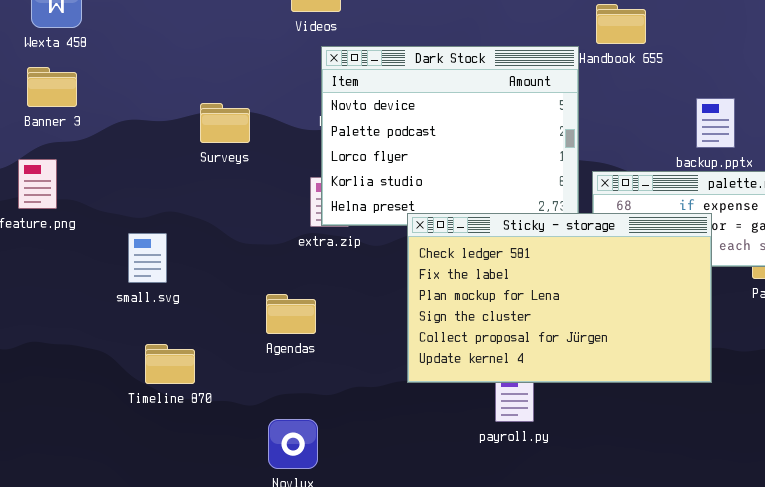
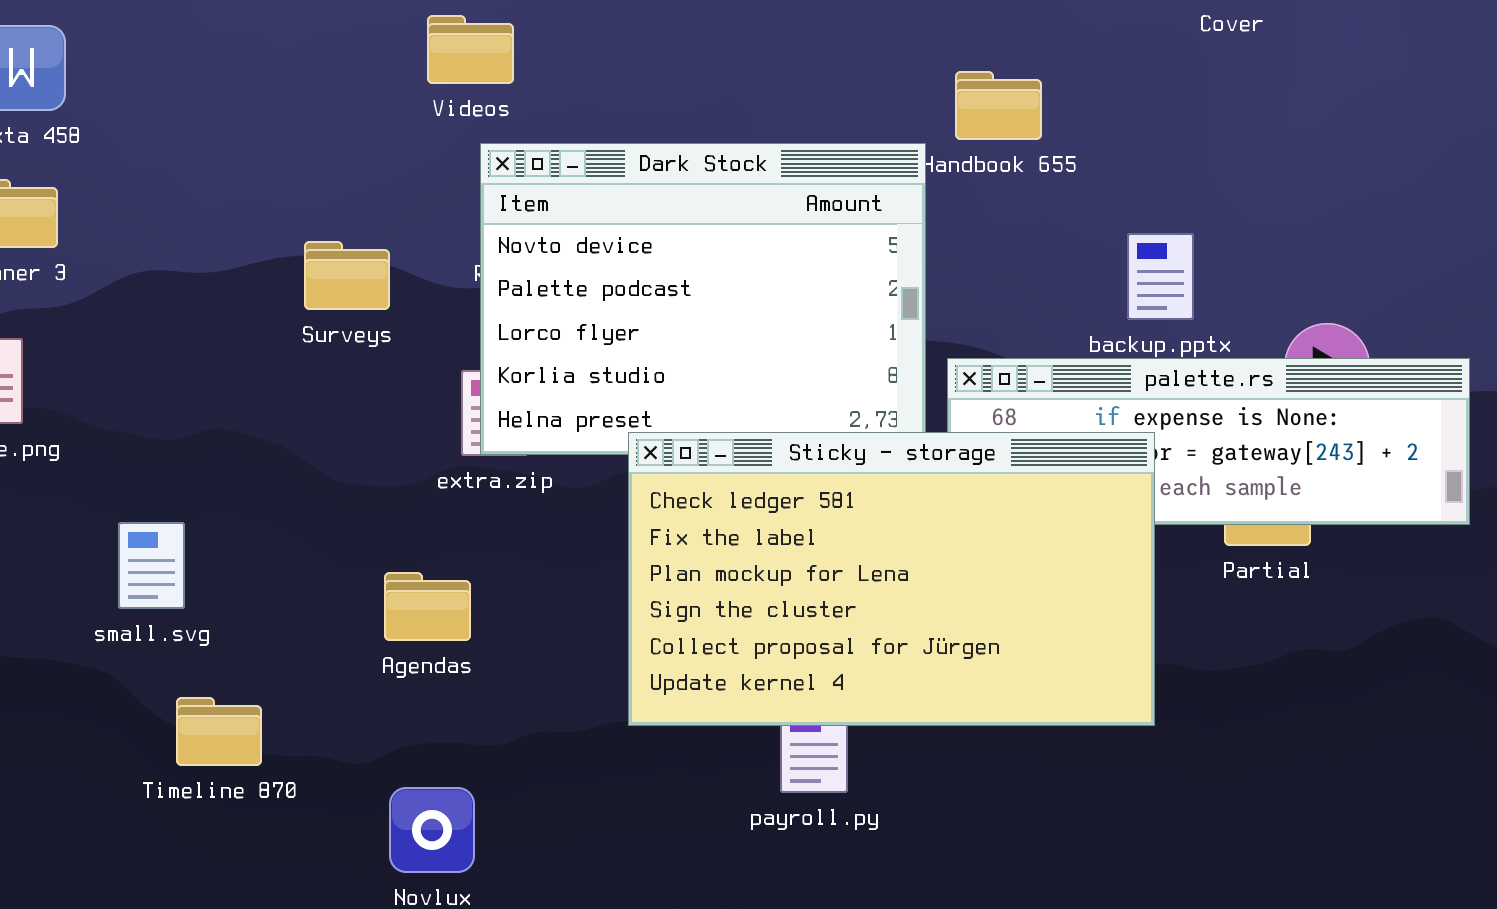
Surveys: [200,103,250,143] -> [304,241,390,310], moved
small.svg: [128,233,167,283] -> [118,522,185,609], moved
Timeline 870: [145,344,195,384] -> [176,697,262,766], moved

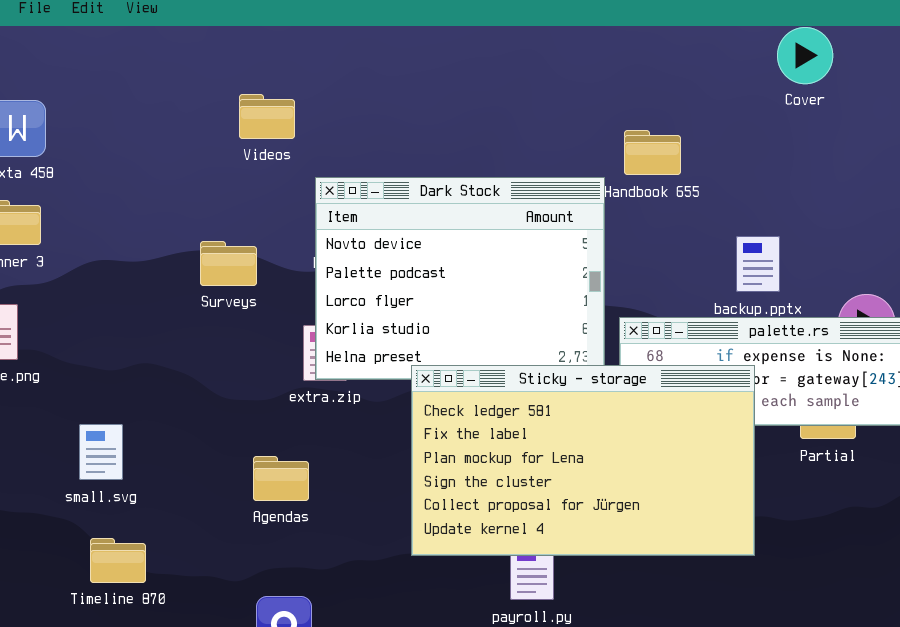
Videos: [427,15,514,84] -> [239,94,295,139], moved
Timeline 870: [176,697,262,766] -> [90,538,146,583], moved

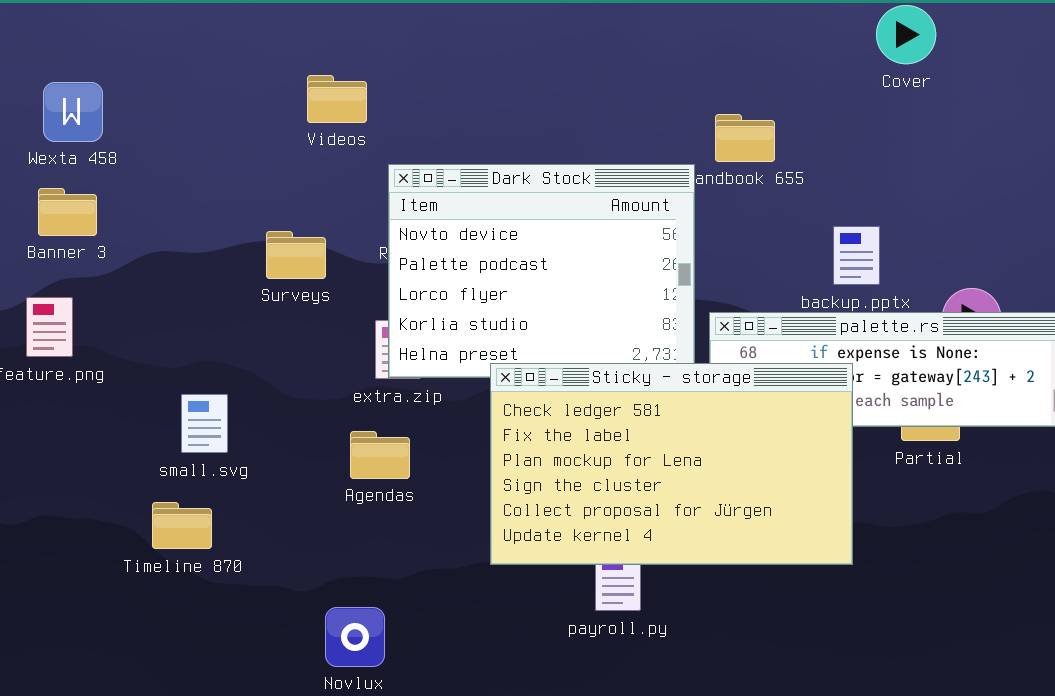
small.svg: [79,424,123,480] -> [181,394,228,453], moved
Agendas: [253,456,309,501] -> [350,431,410,479], moved
Timeline 870: [90,538,146,583] -> [152,502,212,549], moved

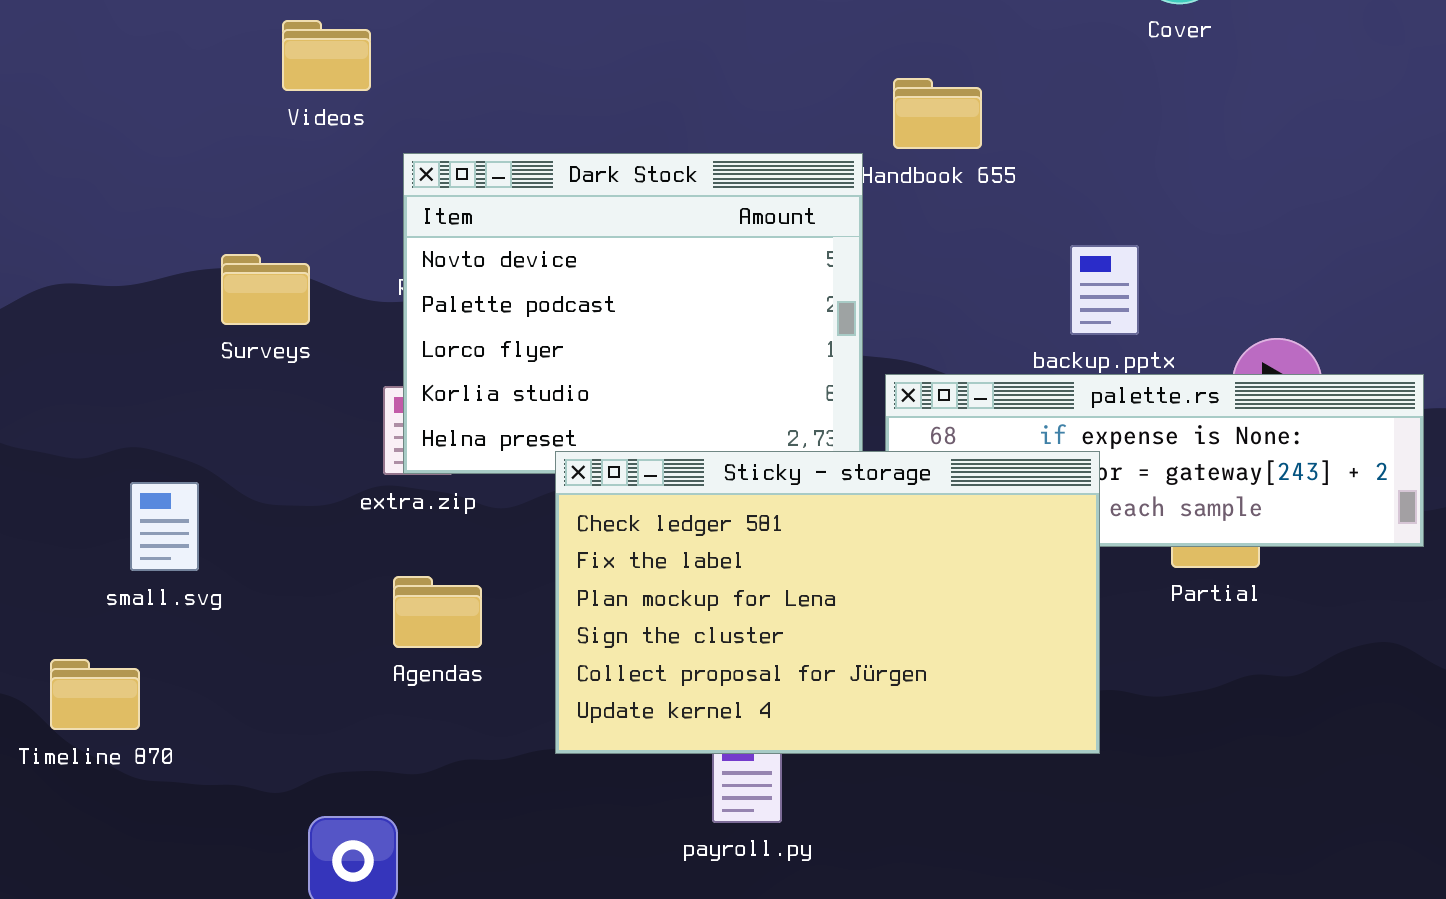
small.svg: [181,394,228,453] -> [130,482,199,571], moved
Agendas: [350,431,410,479] -> [393,576,482,648], moved

